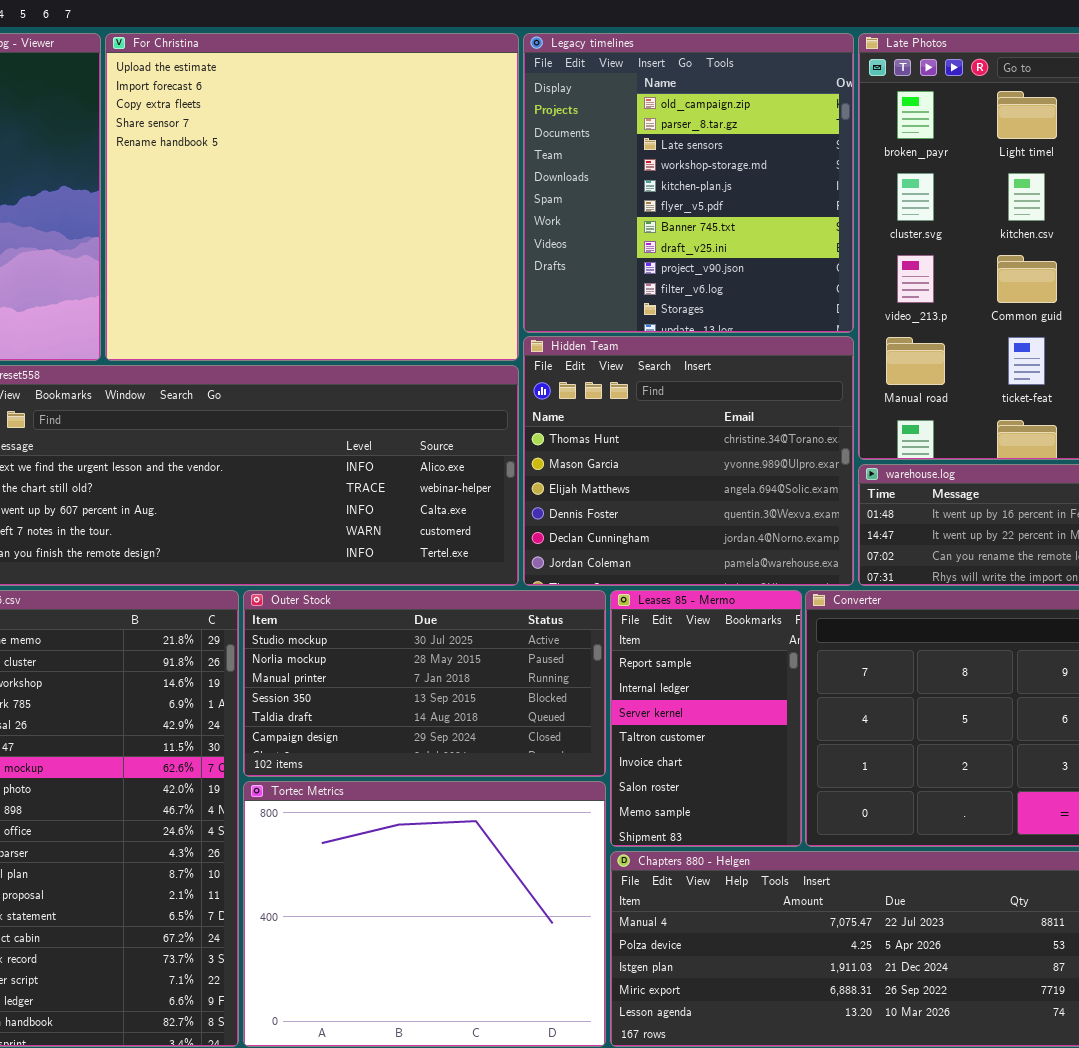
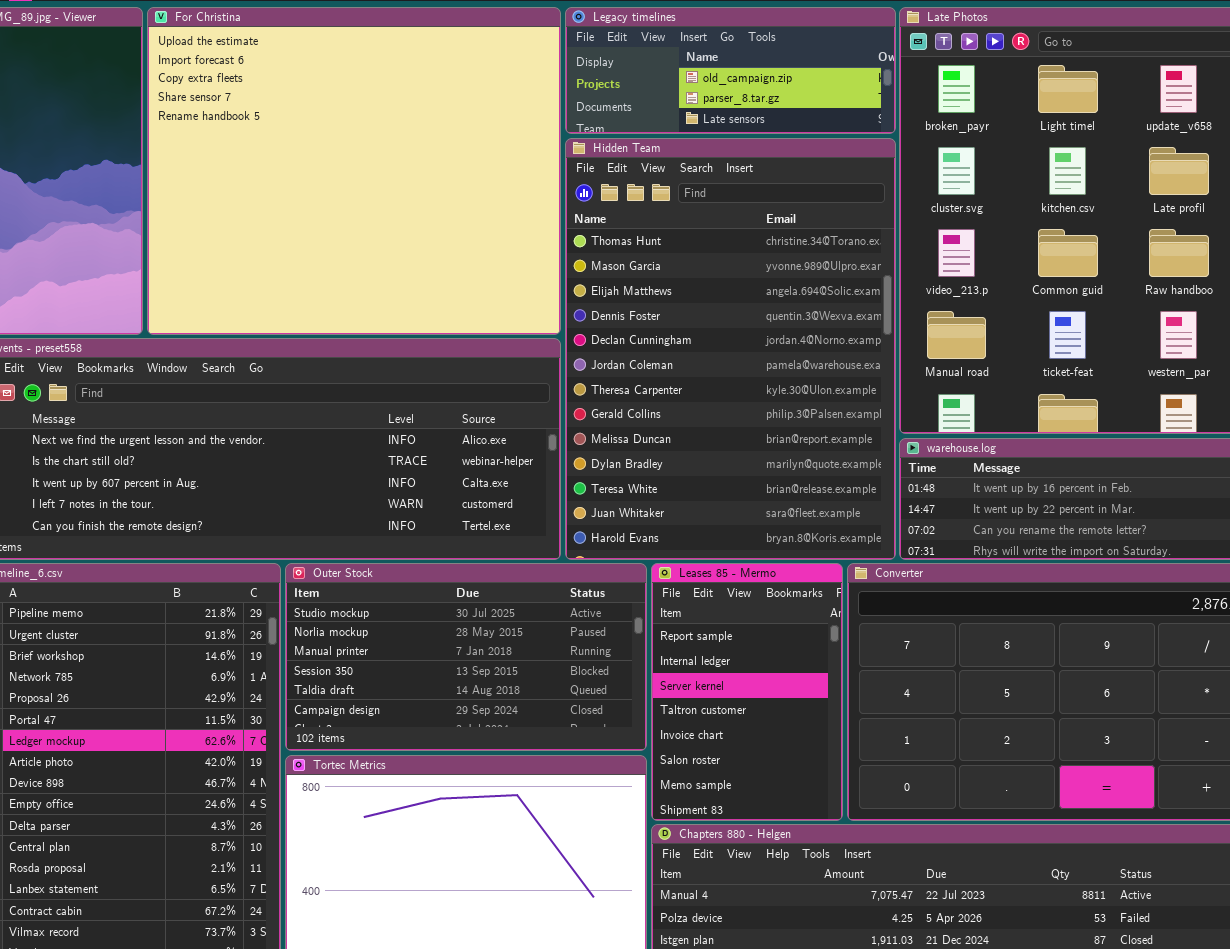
Legacy timelines: [523,33,854,333] -> [565,7,896,134], resized
Hidden Team: [523,336,854,586] -> [565,138,896,560], resized

